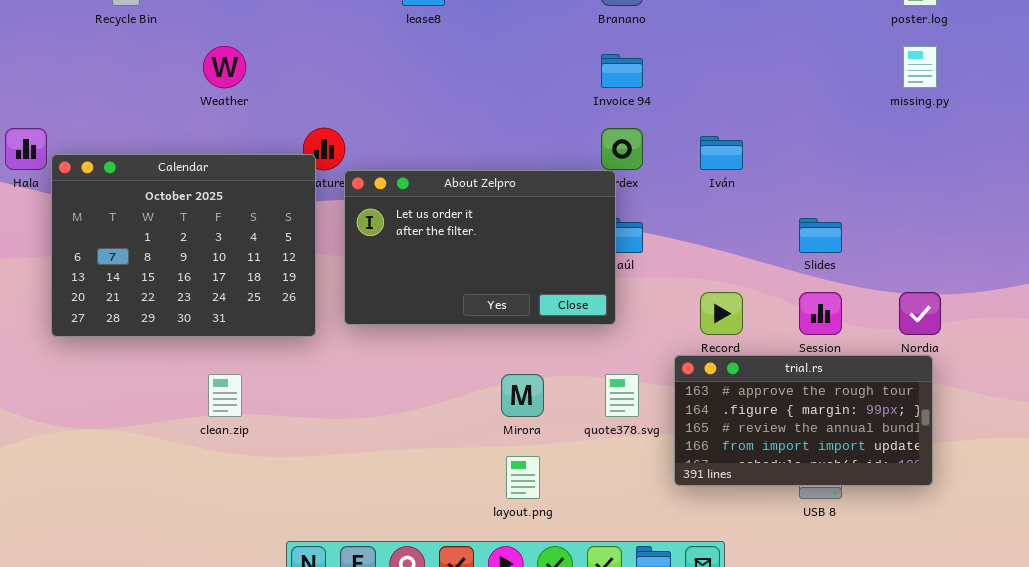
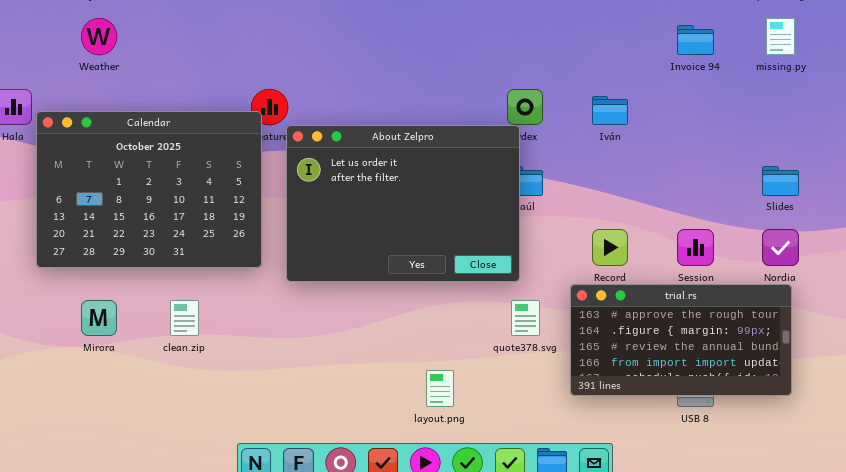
Weather: [203,46,246,88] -> [81,18,117,55], moved
Invoice 94: [601,54,643,88] -> [677,25,714,55], moved
About Zelpro: [344,170,616,325] -> [286,125,520,282], resized
Slides: [799,218,842,253] -> [762,166,799,196], moved
Mirora: [501,374,544,417] -> [81,300,117,336], moved

